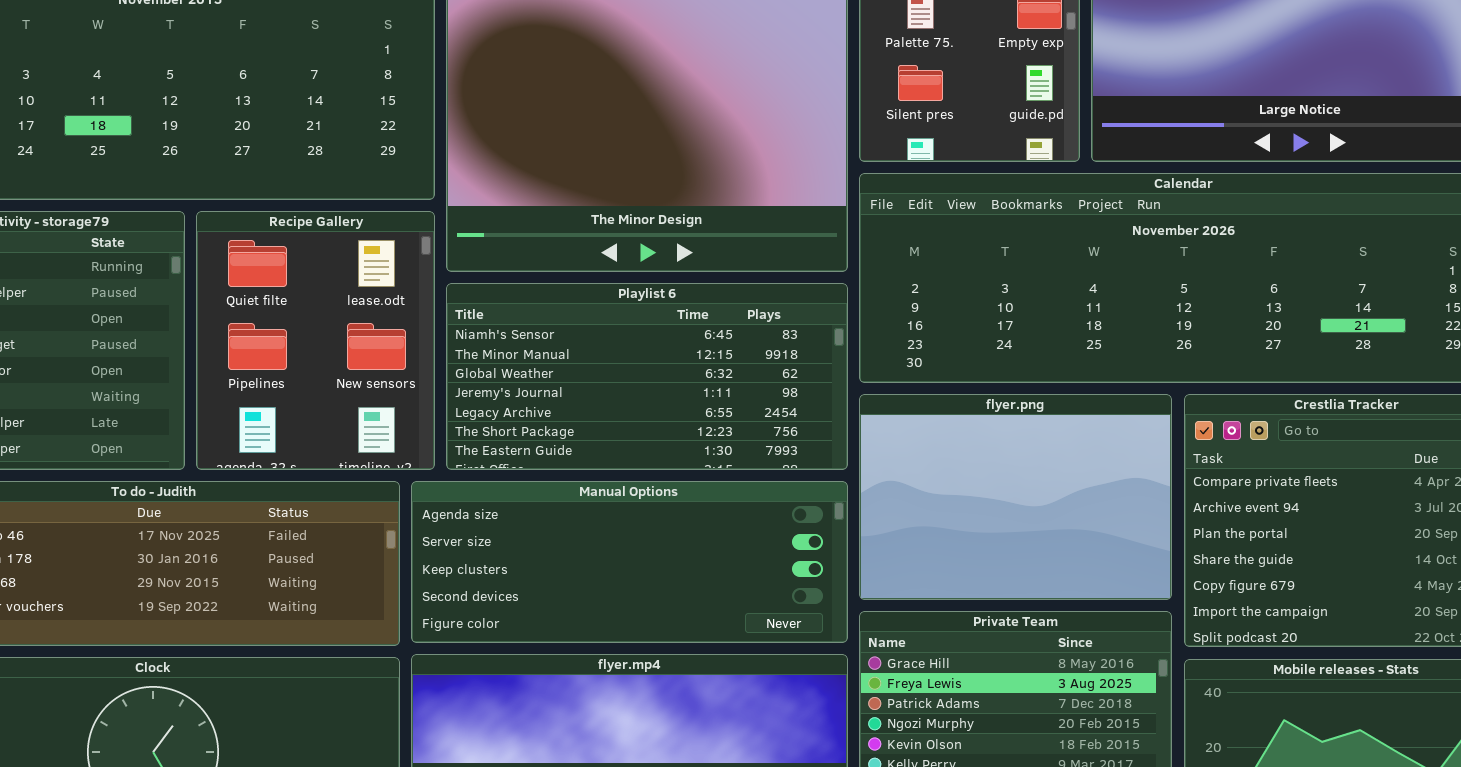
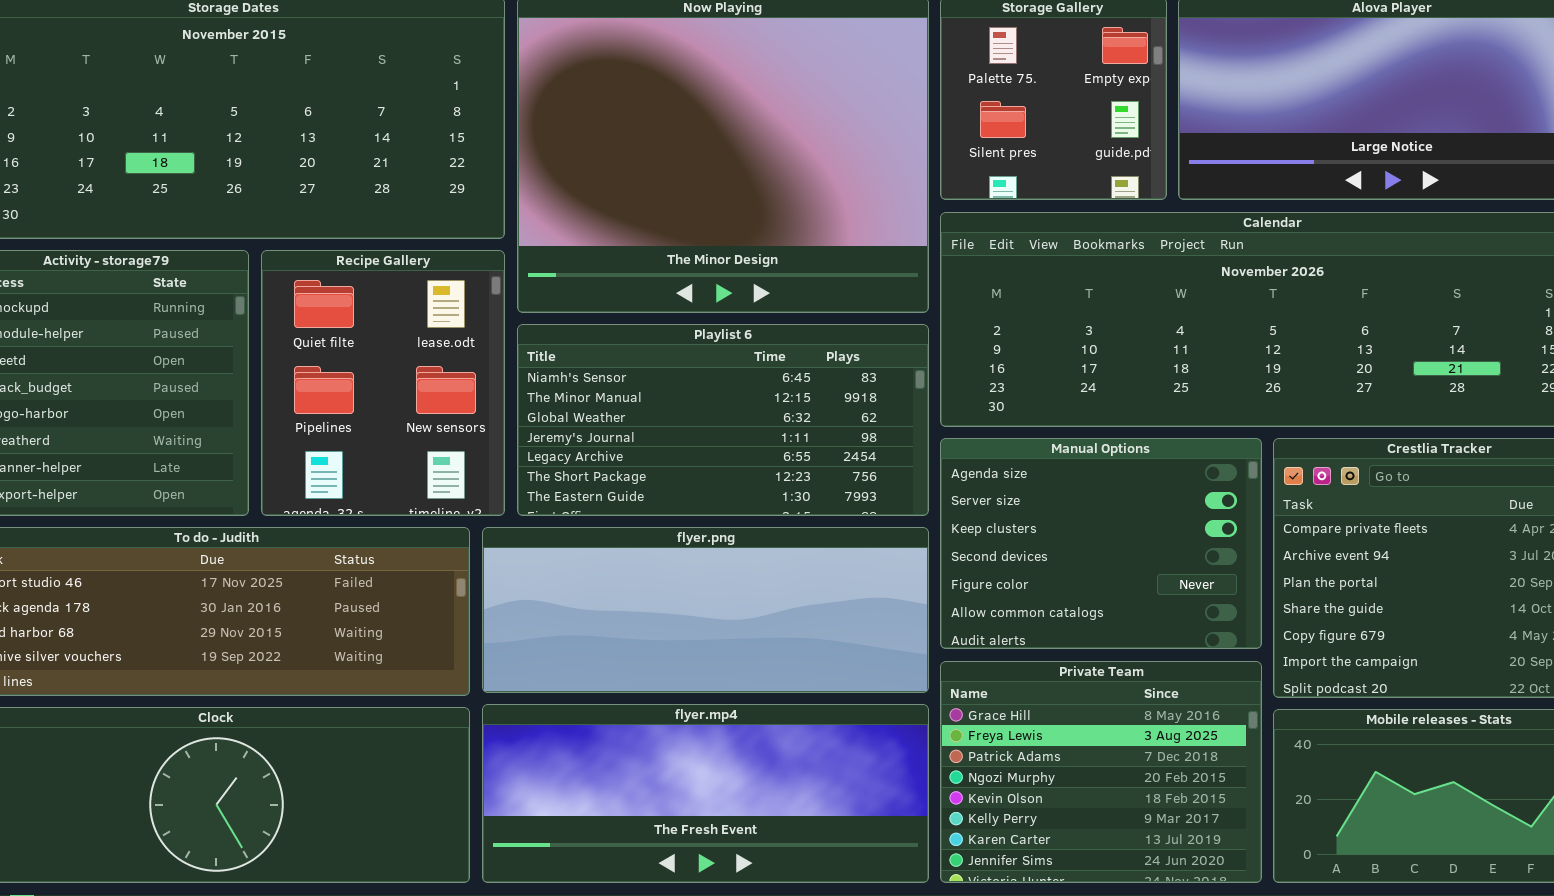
flyer.png: [859,394,1172,600] -> [482,527,929,693], moved, resized
Manual Options: [411,481,848,643] -> [940,438,1262,649], moved, resized

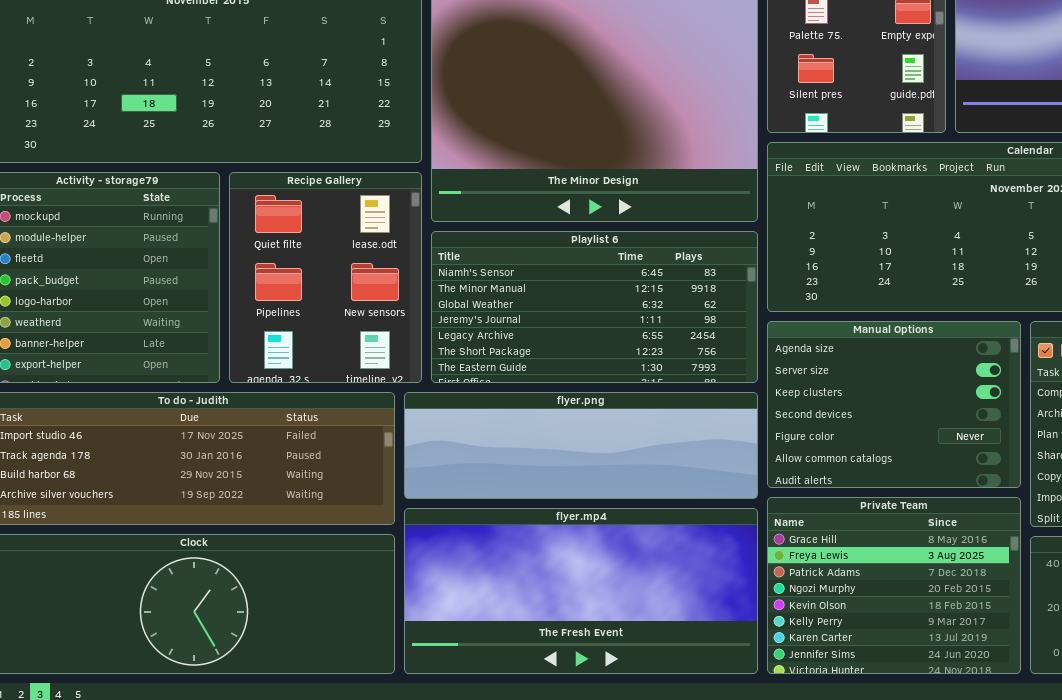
flyer.png: [482,527,929,693] -> [404,392,758,499], resized
flyer.mp4: [482,704,929,883] -> [404,508,758,674], resized

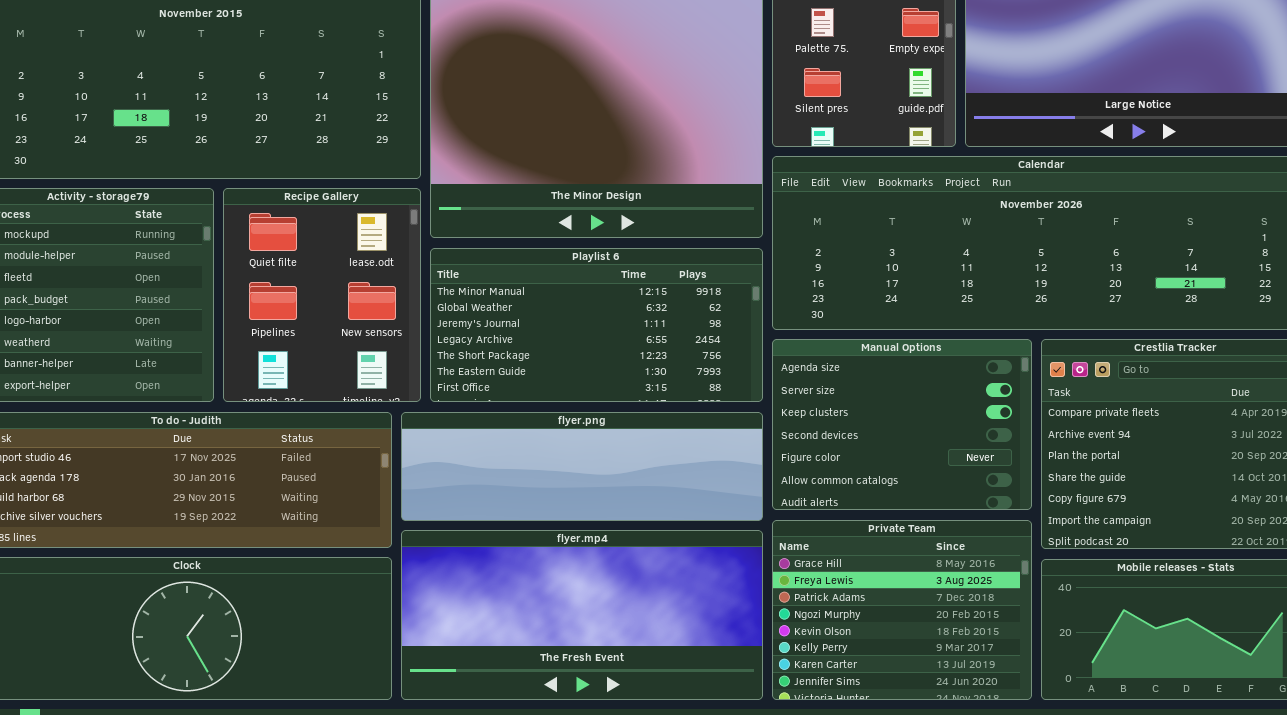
Playlist 6: [431,231,758,383] -> [430,248,763,402], scrolled down 1 row

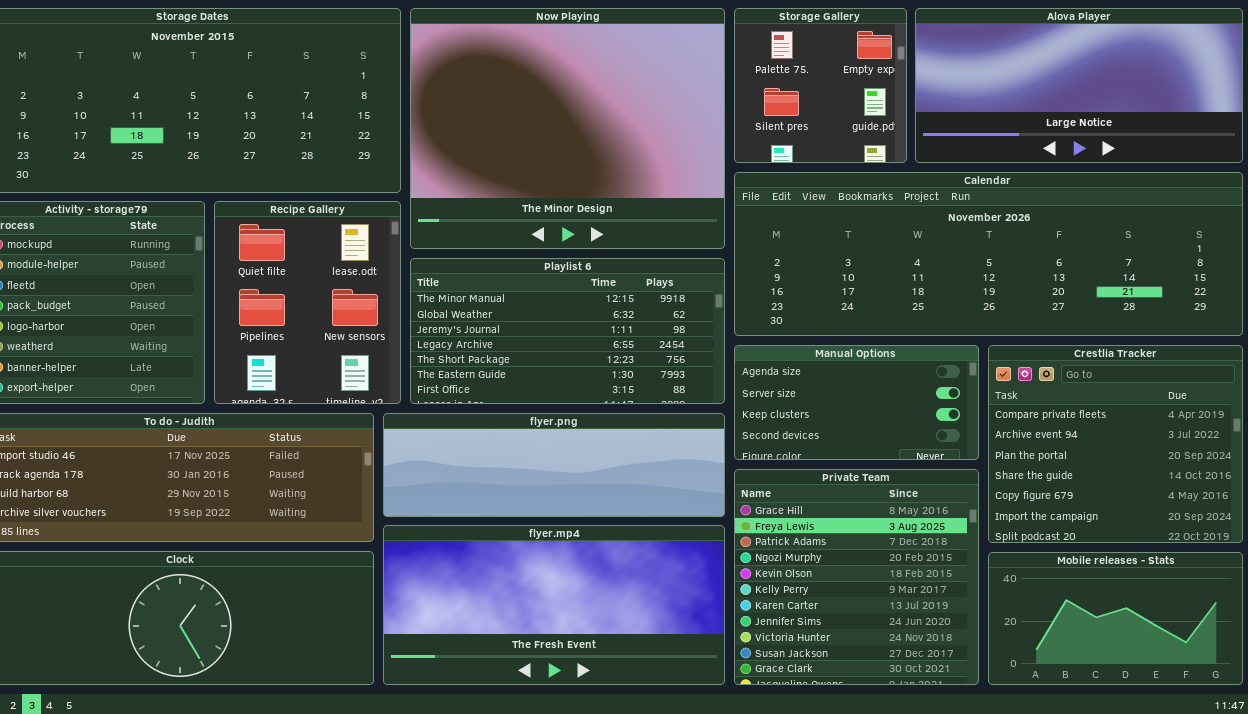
Manual Options: [772,339,1032,510] -> [734,345,979,460], resized
Private Team: [772,520,1032,700] -> [734,469,979,685], resized

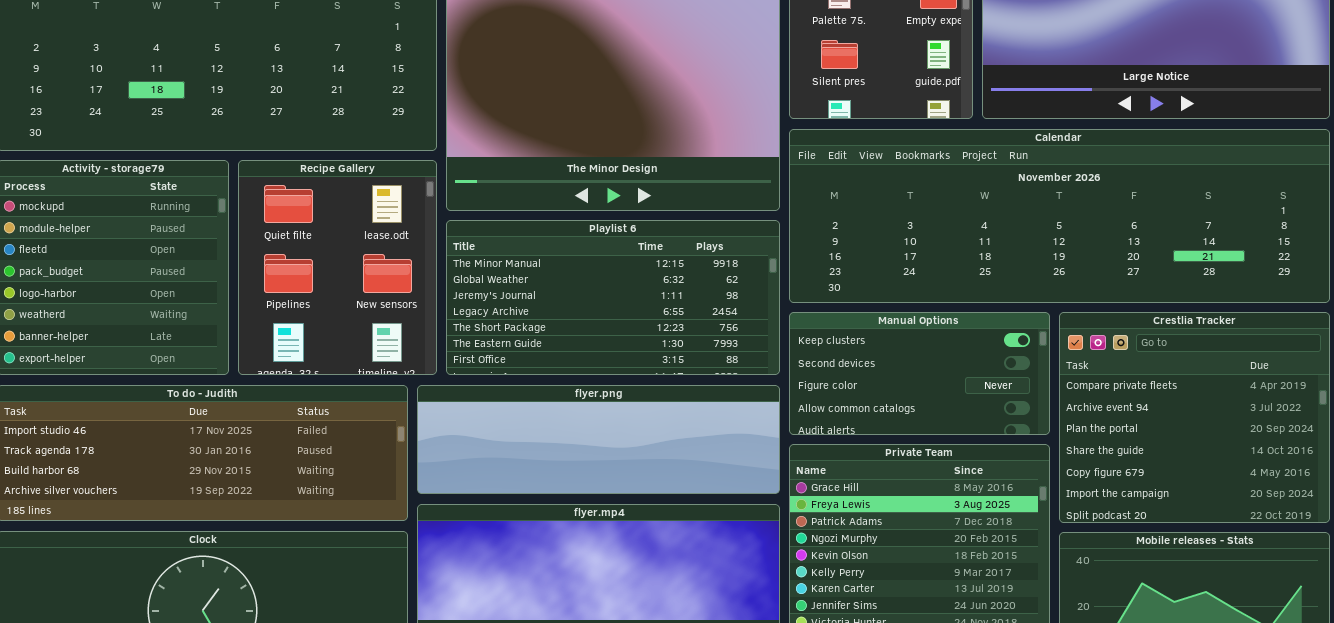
Manual Options: [734,345,979,460] -> [789,312,1050,435], scrolled down 2 rows

